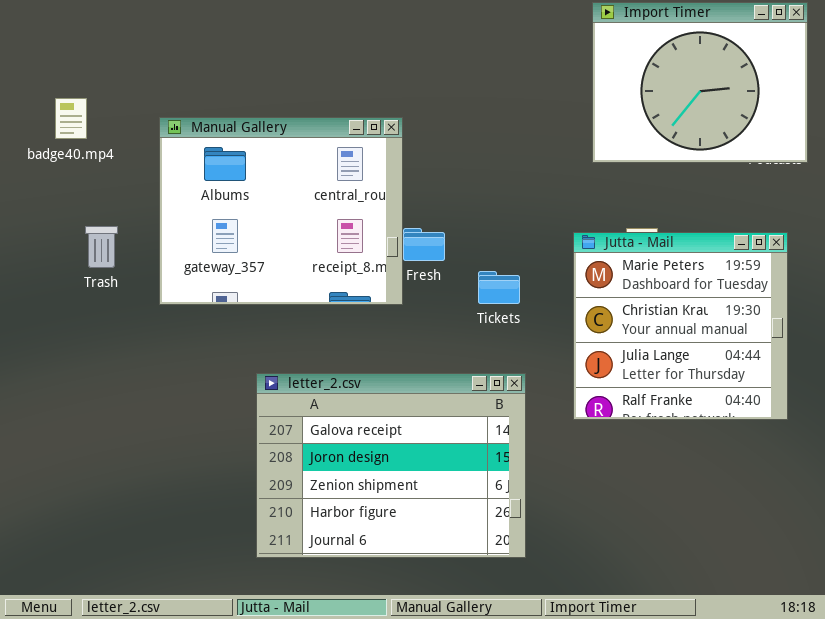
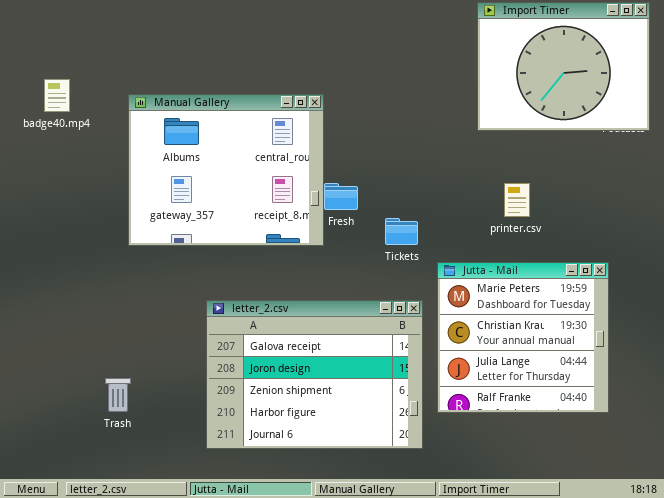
Trash: [85,226,118,268] -> [105,378,131,412], moved
Jutta - Mail: [573,232,788,420] -> [437,262,609,413], moved

